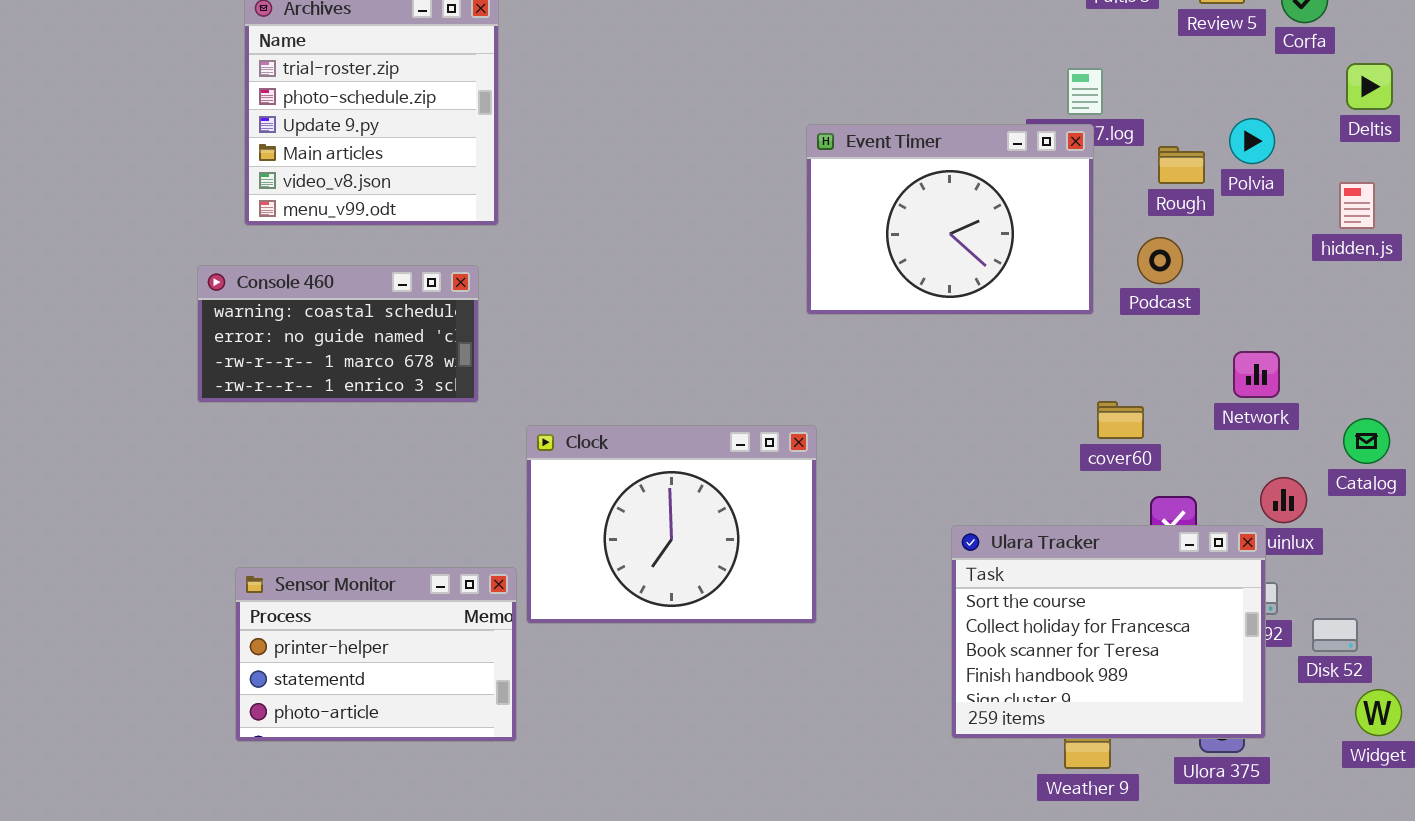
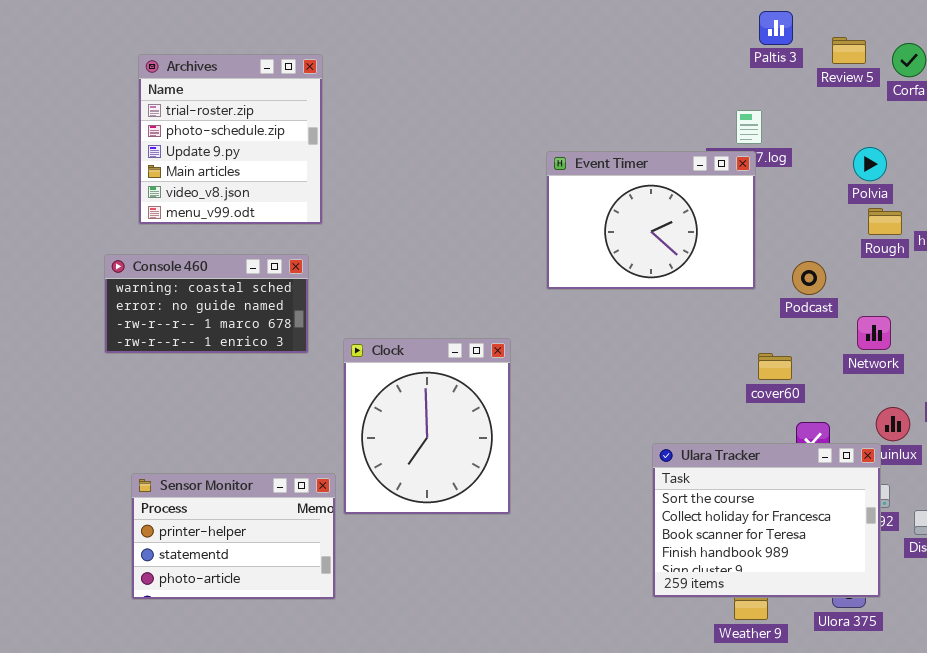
Rough: [1158,146,1205,184] -> [868,208,902,235], moved
Podcast: [1137,237,1183,284] -> [792,261,826,295], moved
Clock: [526,425,817,624] -> [343,338,511,515], resized

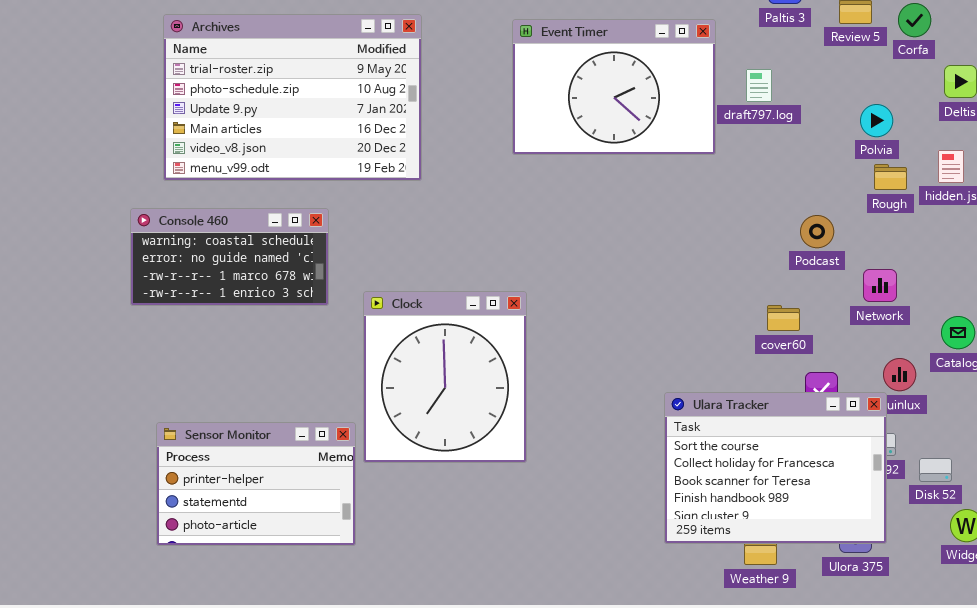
Archives: [138,54,323,225] -> [163,14,422,181], resized
Event Timer: [546,151,756,290] -> [512,19,716,155], moved

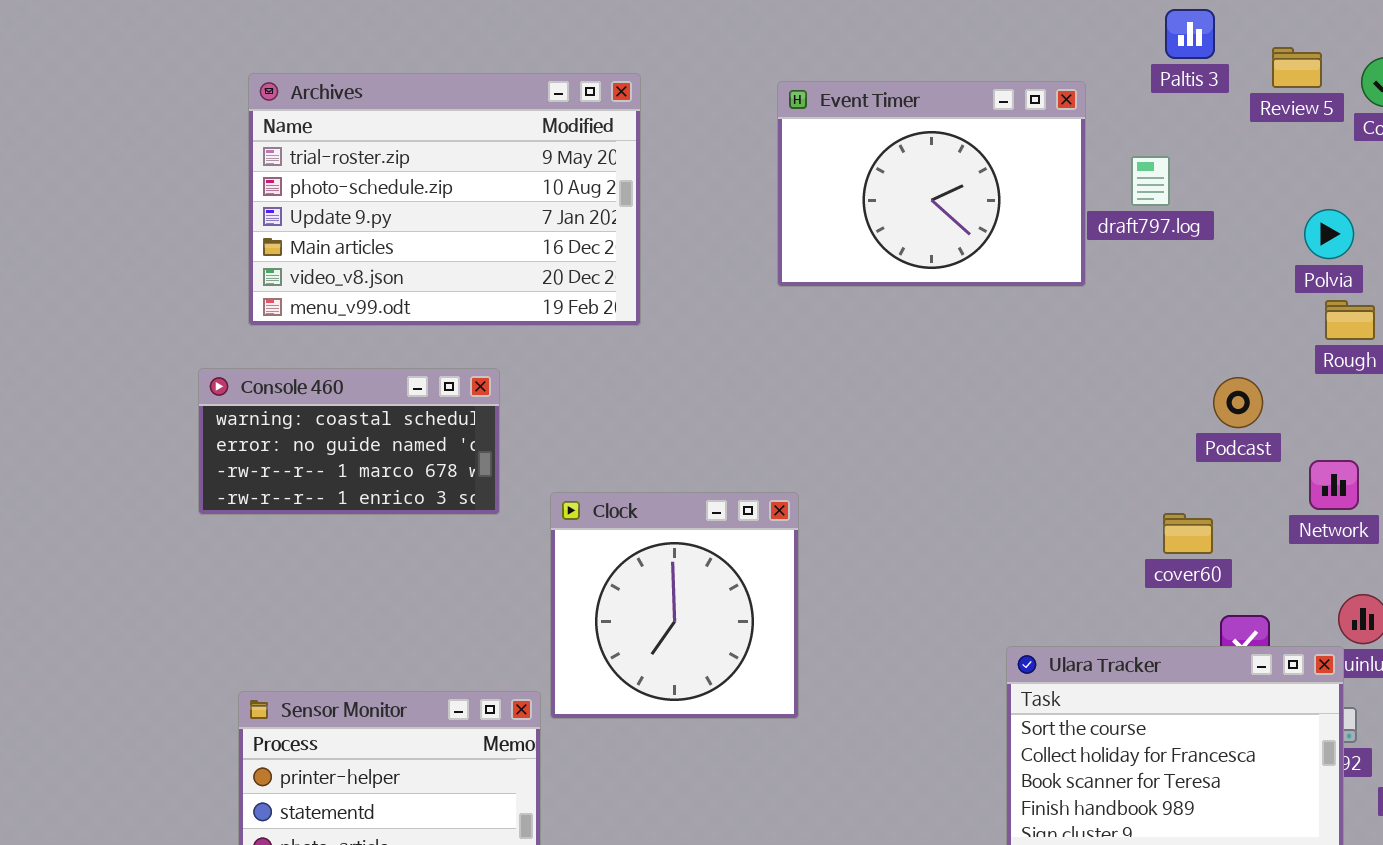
Clock: [363,291,527,463] -> [550,492,799,719], resized

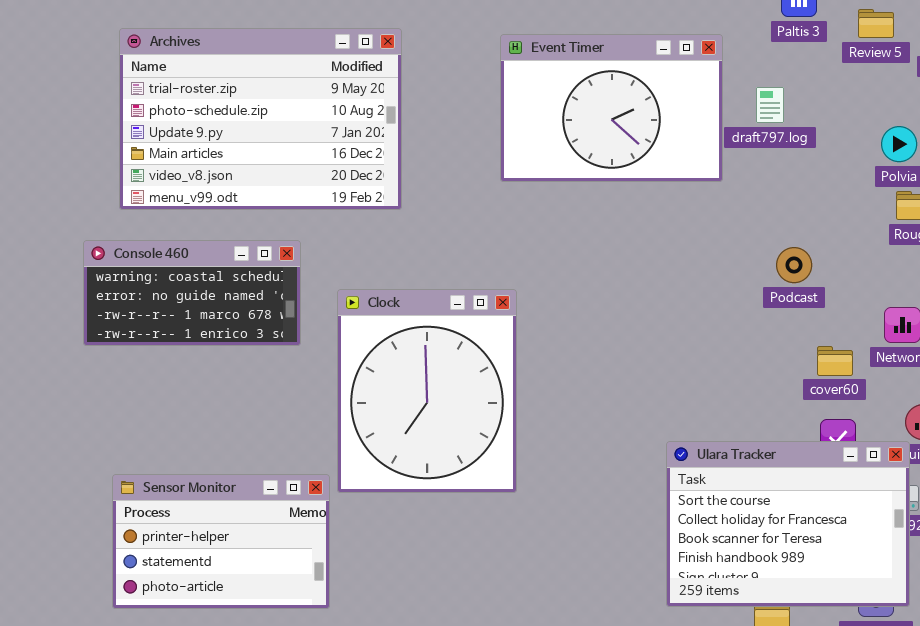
Podcast: [1213,377,1263,428] -> [776,247,812,283], moved
Clock: [550,492,799,719] -> [337,289,517,493], resized
cover60: [1163,513,1213,554] -> [817,346,853,376], moved

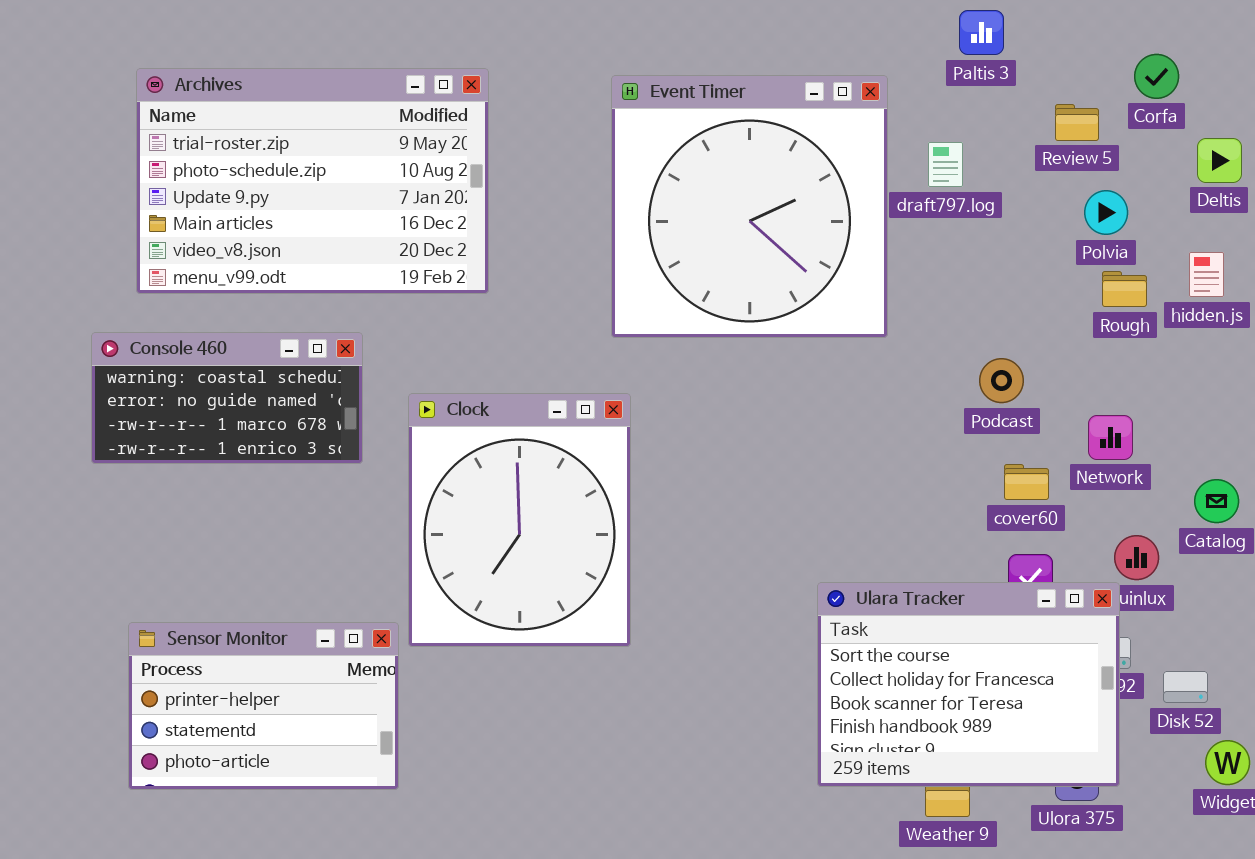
Review 5: [858,9,894,38] -> [1055,104,1099,141], moved
Event Timer: [500,34,723,182] -> [611,75,888,338], resized
Podcast: [776,247,812,283] -> [979,358,1024,403], moved

